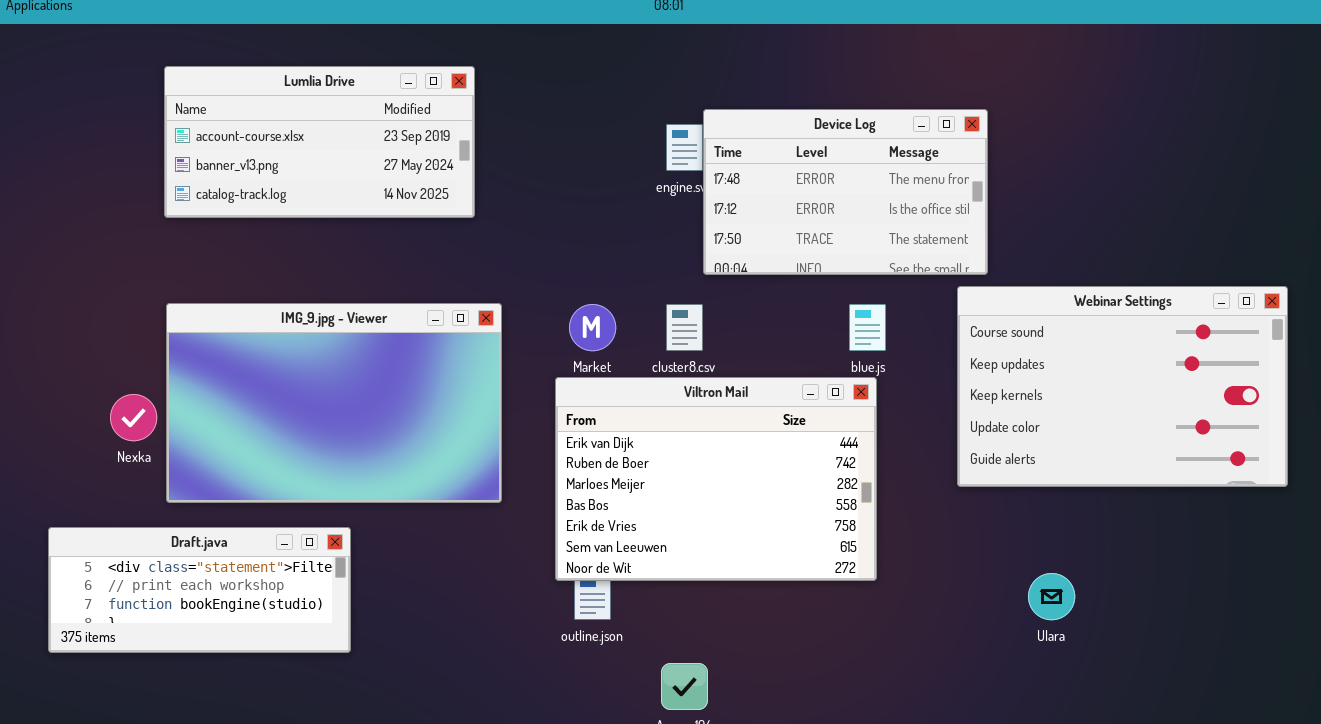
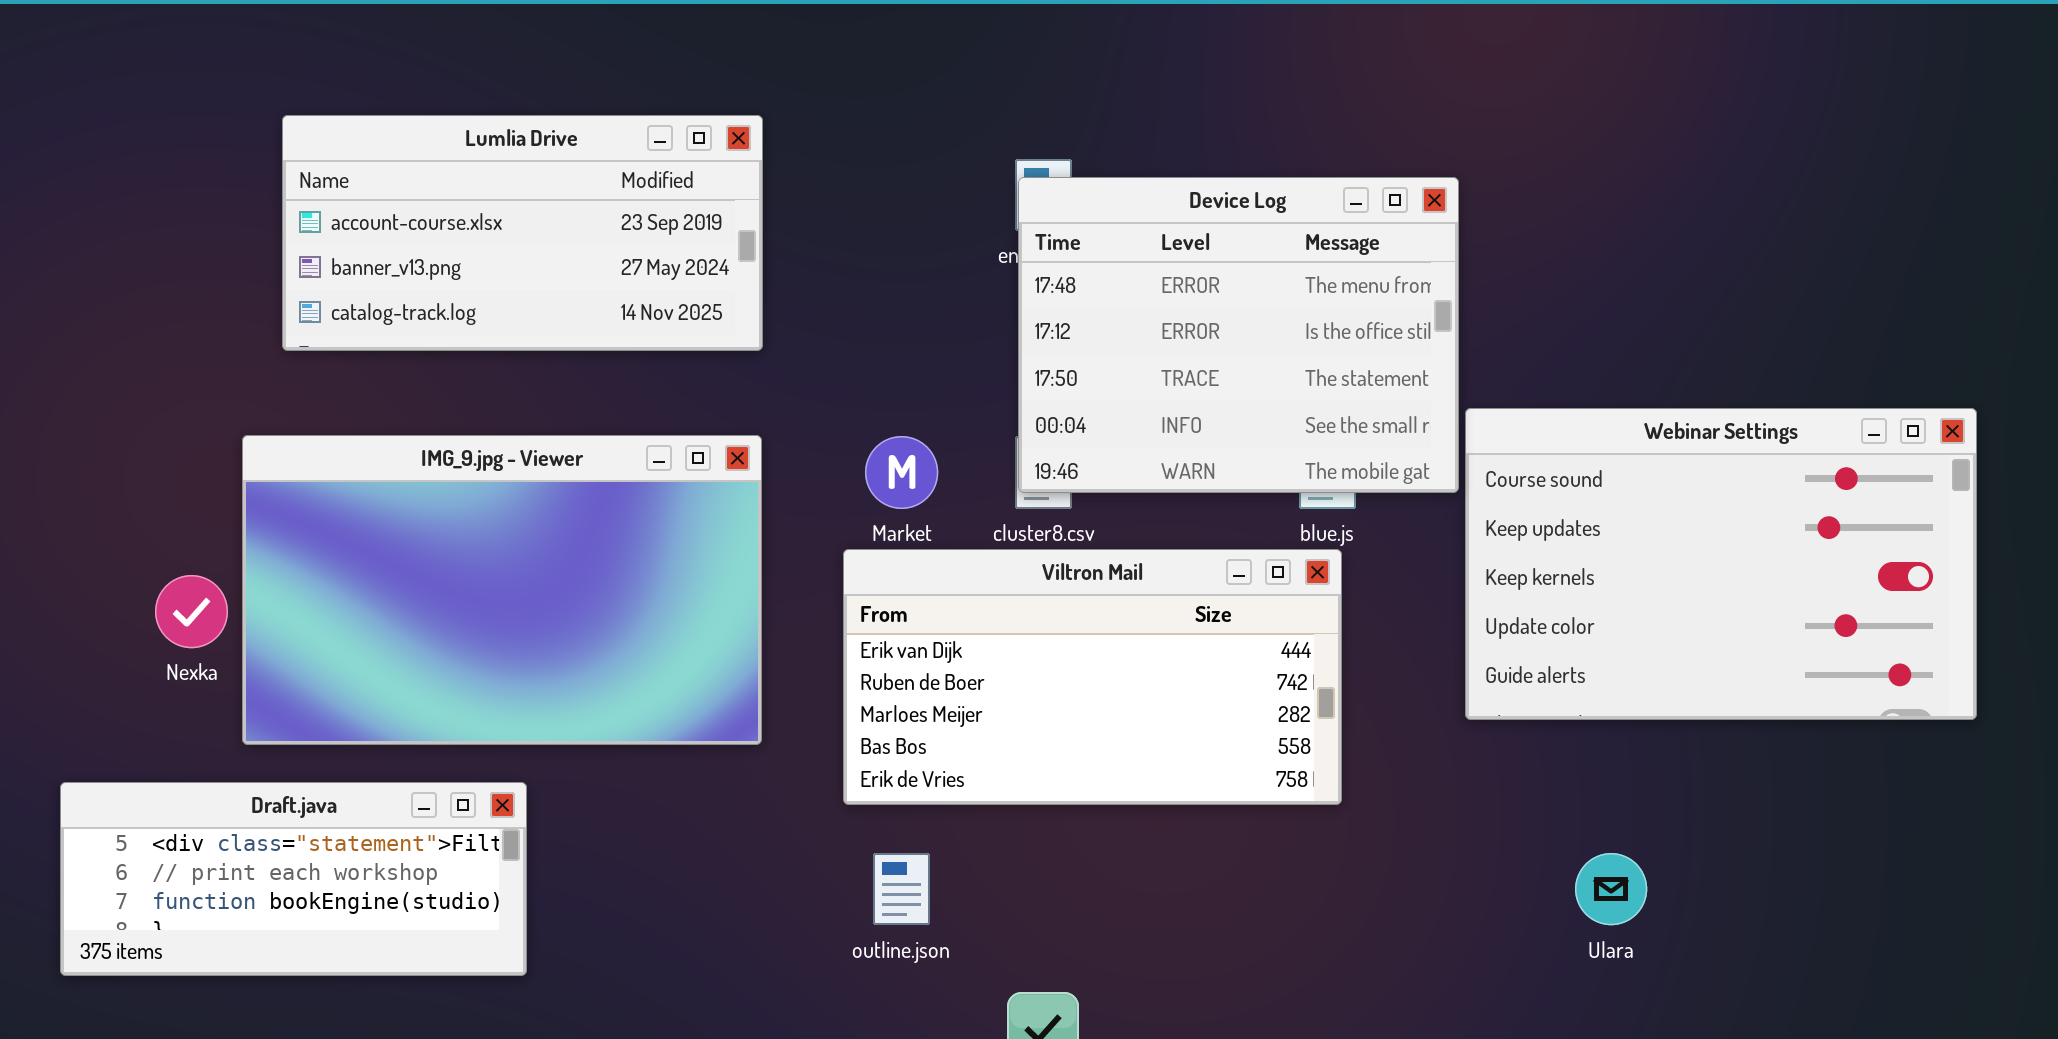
Lumlia Drive: [164,66,475,218] -> [282,115,763,351], moved
Device Log: [703,109,988,275] -> [1018,177,1459,493], moved, resized
Viltron Mail: [555,377,877,581] -> [843,549,1342,805], resized

